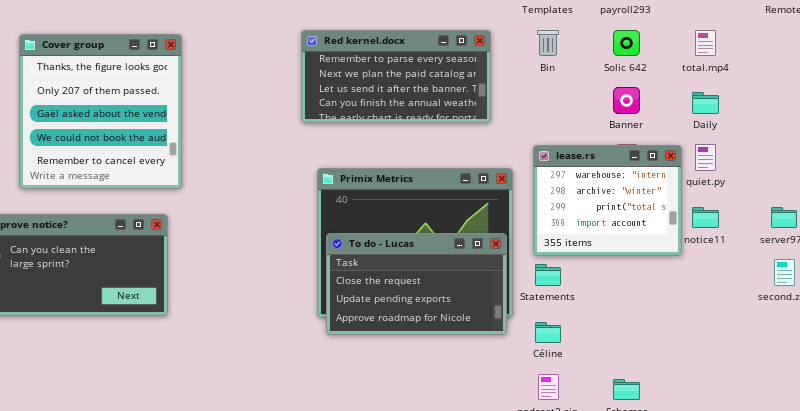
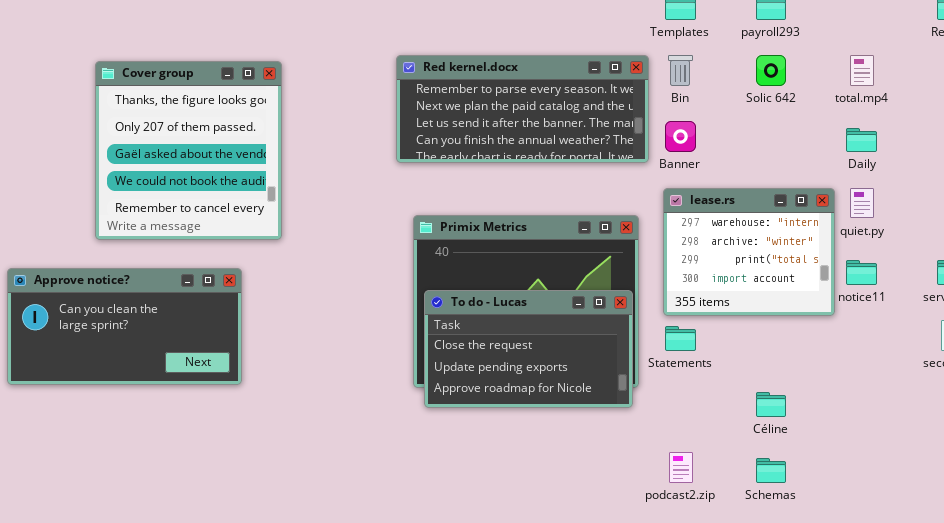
Red kernel.docx: [301,30,491,123] -> [396,55,649,163], resized
Cover group: [19,34,182,189] -> [95,61,282,240], moved
Banner: [613,87,640,114] -> [665,121,696,152], moved
Céline: [535,322,561,343] -> [756,392,786,417], moved

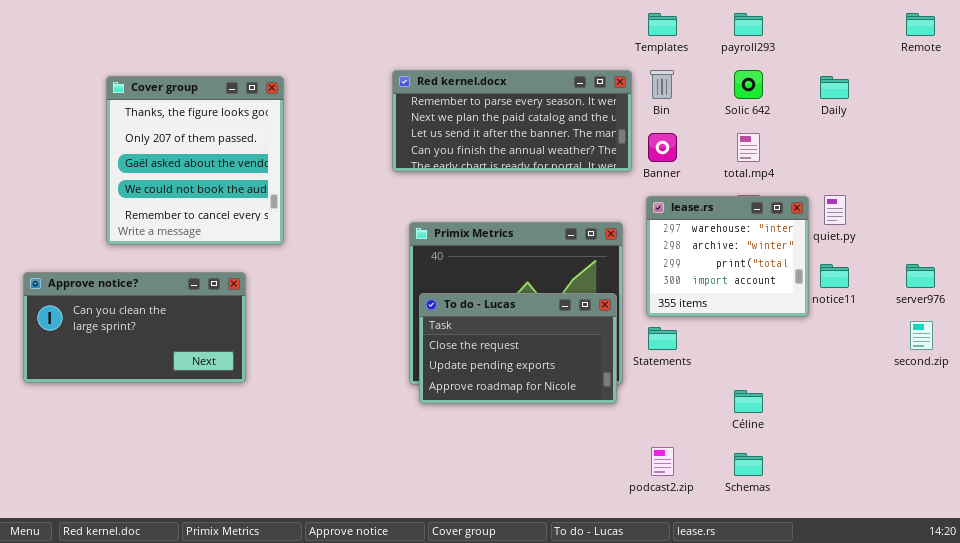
total.mp4: [850,55,874,86] -> [737,133,760,162], moved
Daily: [846,128,877,152] -> [820,76,849,99], moved

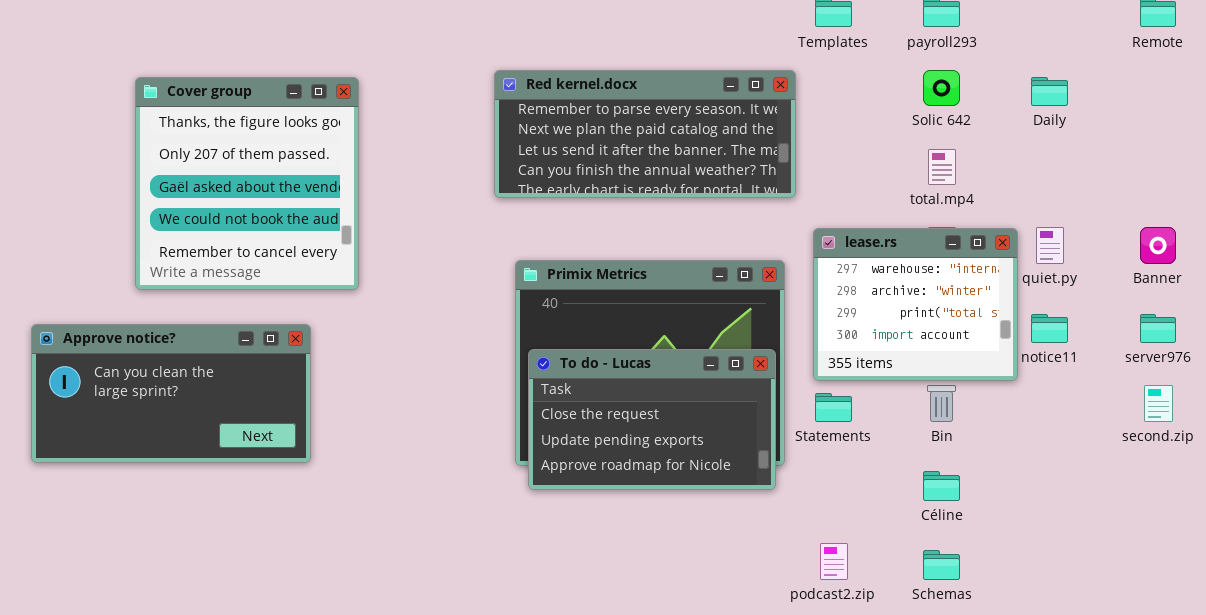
Bin: [650,70,674,99] -> [927,385,956,422], moved
Banner: [648,133,677,162] -> [1140,227,1176,264], moved

